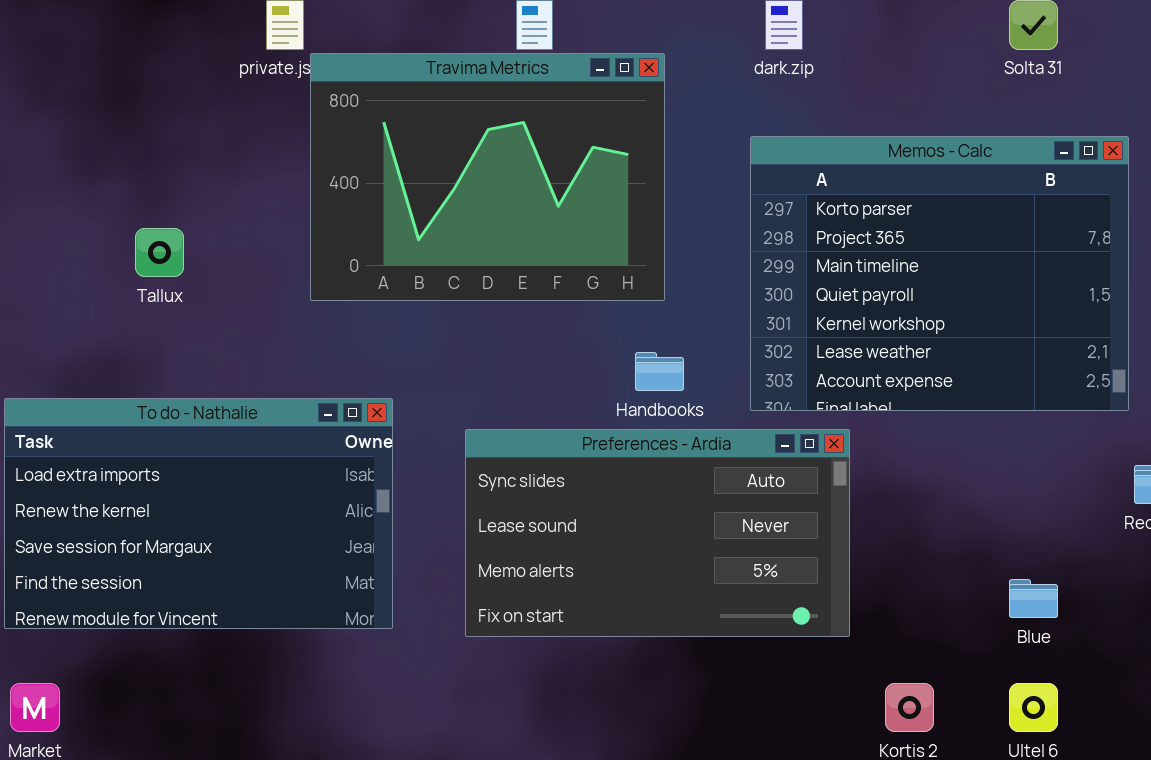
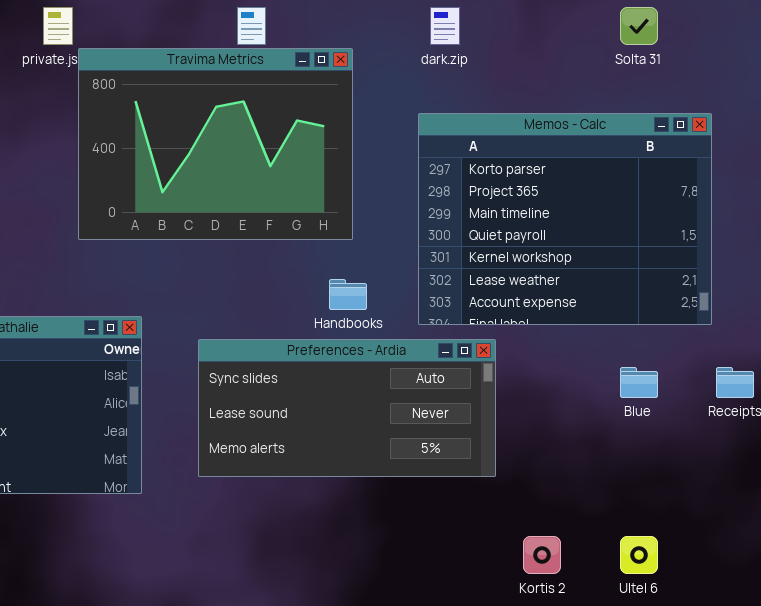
Preferences - Ardia: [465,429,850,637] -> [198,339,496,477], resized
Blue: [1009,579,1058,618] -> [620,367,658,398], moved

